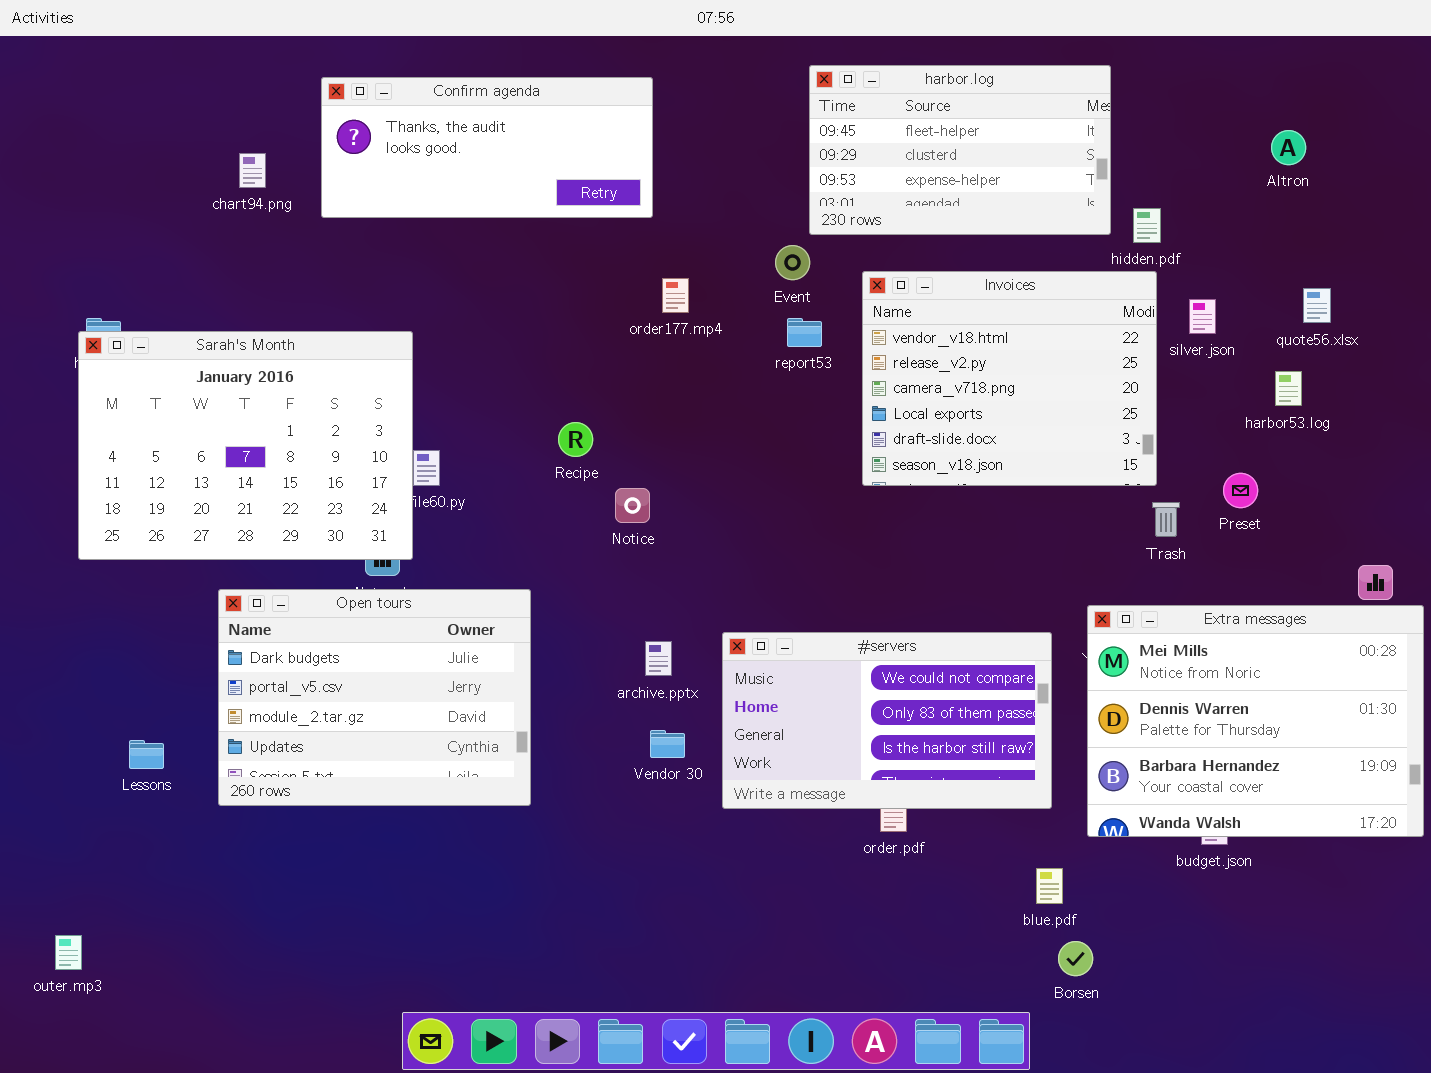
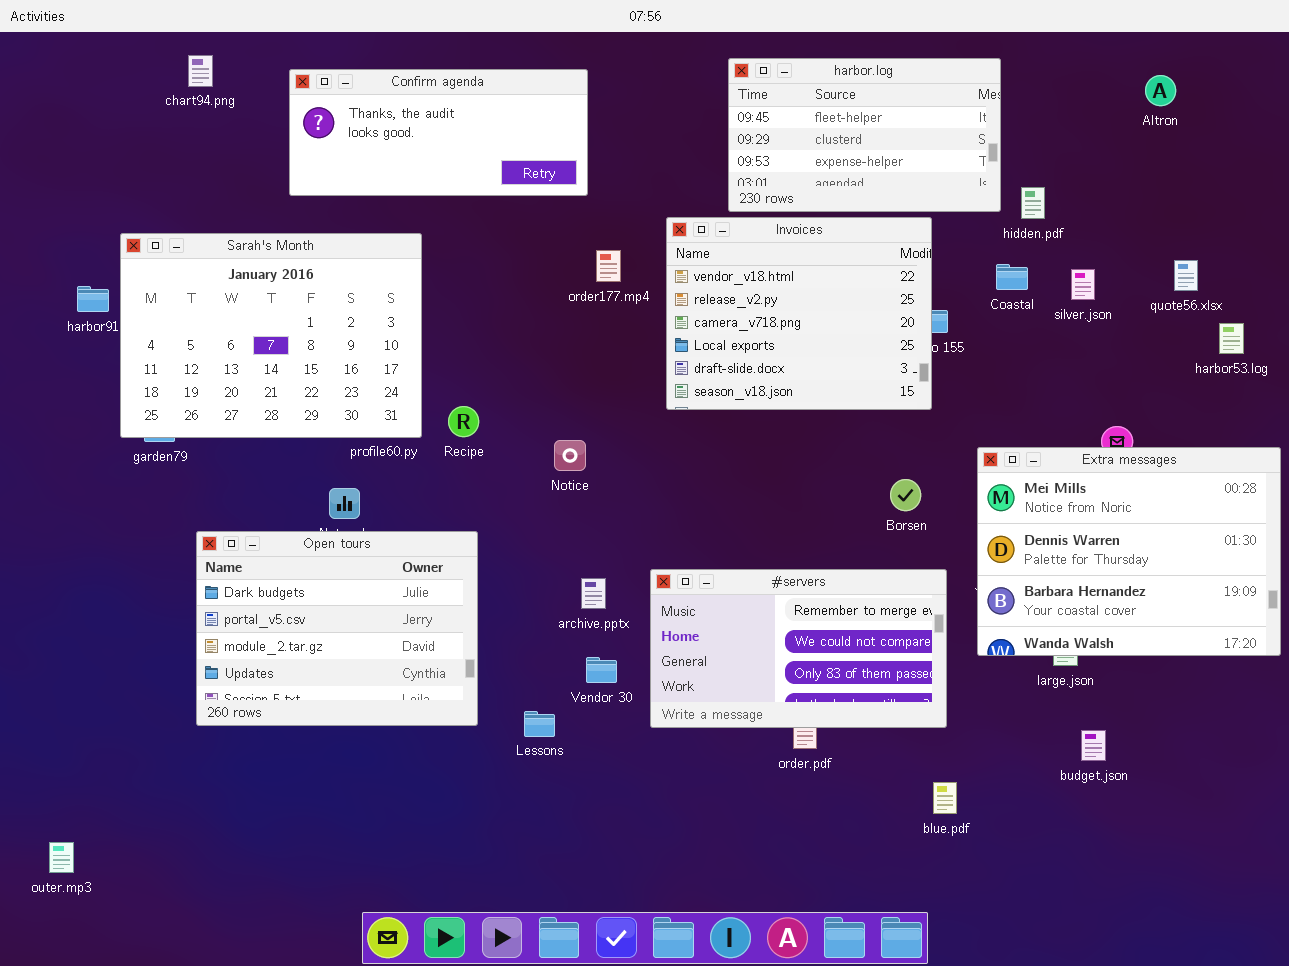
Altron: [1271,130,1306,165] -> [1145,75,1176,106], moved
chart94.png: [239,153,266,188] -> [188,55,213,87], moved
Invoices: [862,271,1157,486] -> [666,217,932,410], moved
Sarah's Month: [78,331,413,560] -> [120,233,422,438], moved
harbor53.log: [1275,371,1302,406] -> [1219,323,1244,354], moved
Recipe: [558,422,593,457] -> [448,406,479,437], moved
Extra messages: [1087,605,1424,837] -> [977,447,1281,656], moved
#servers: [722,632,1052,809] -> [650,569,947,728], scrolled up 1 row
Lessons: [129,740,164,769] -> [524,711,555,737], moved
Borsen: [1058,941,1093,976] -> [890,479,921,511], moved

